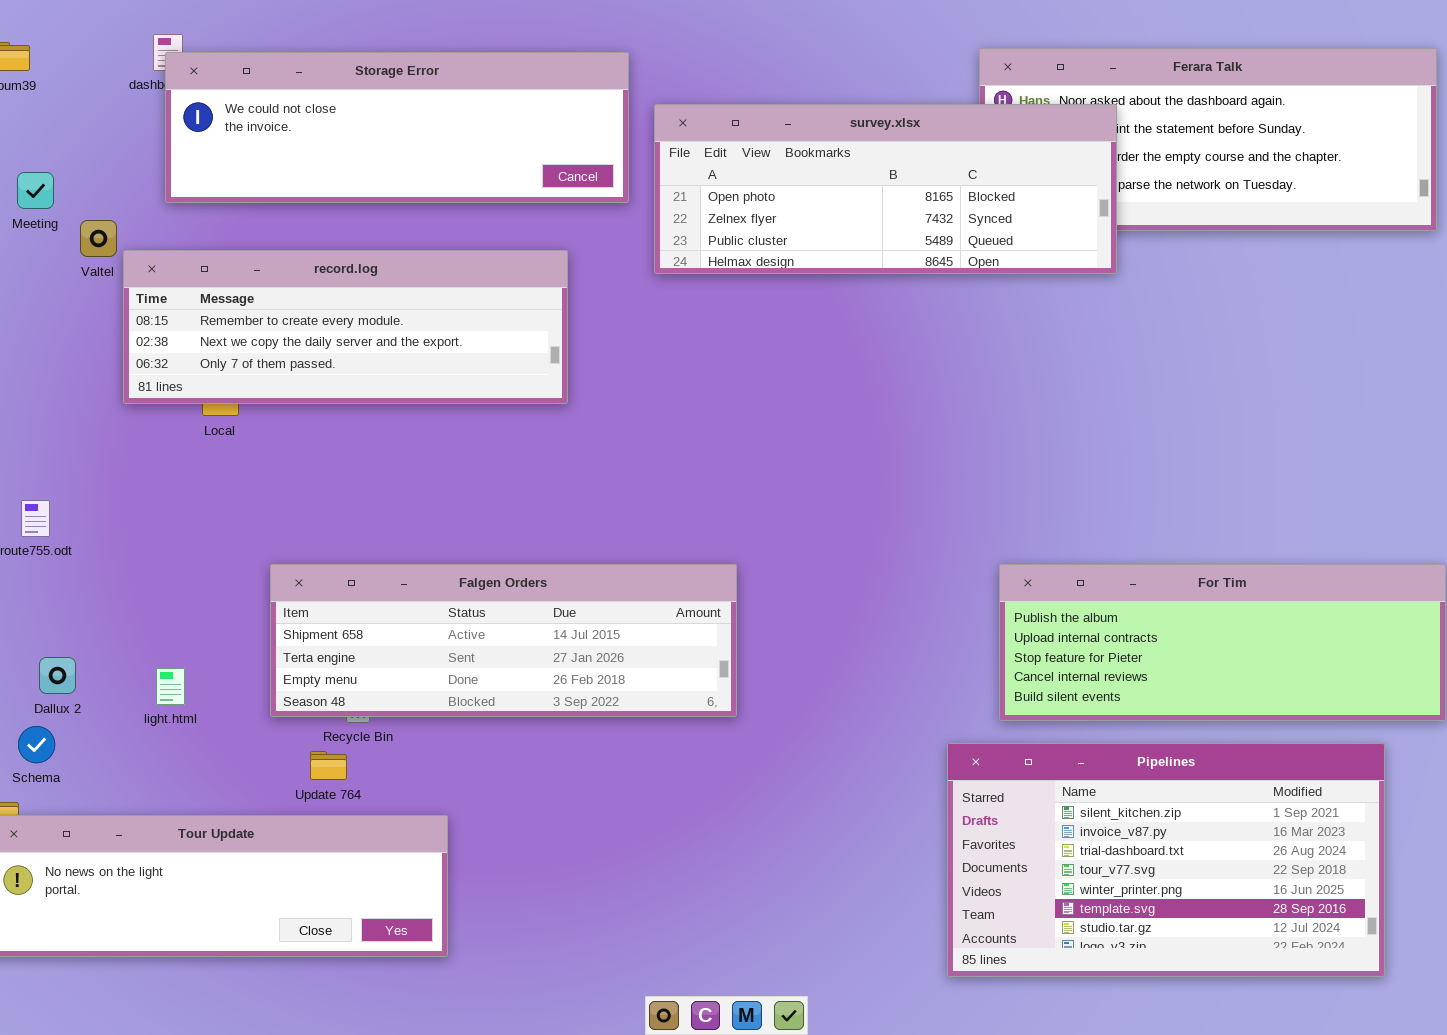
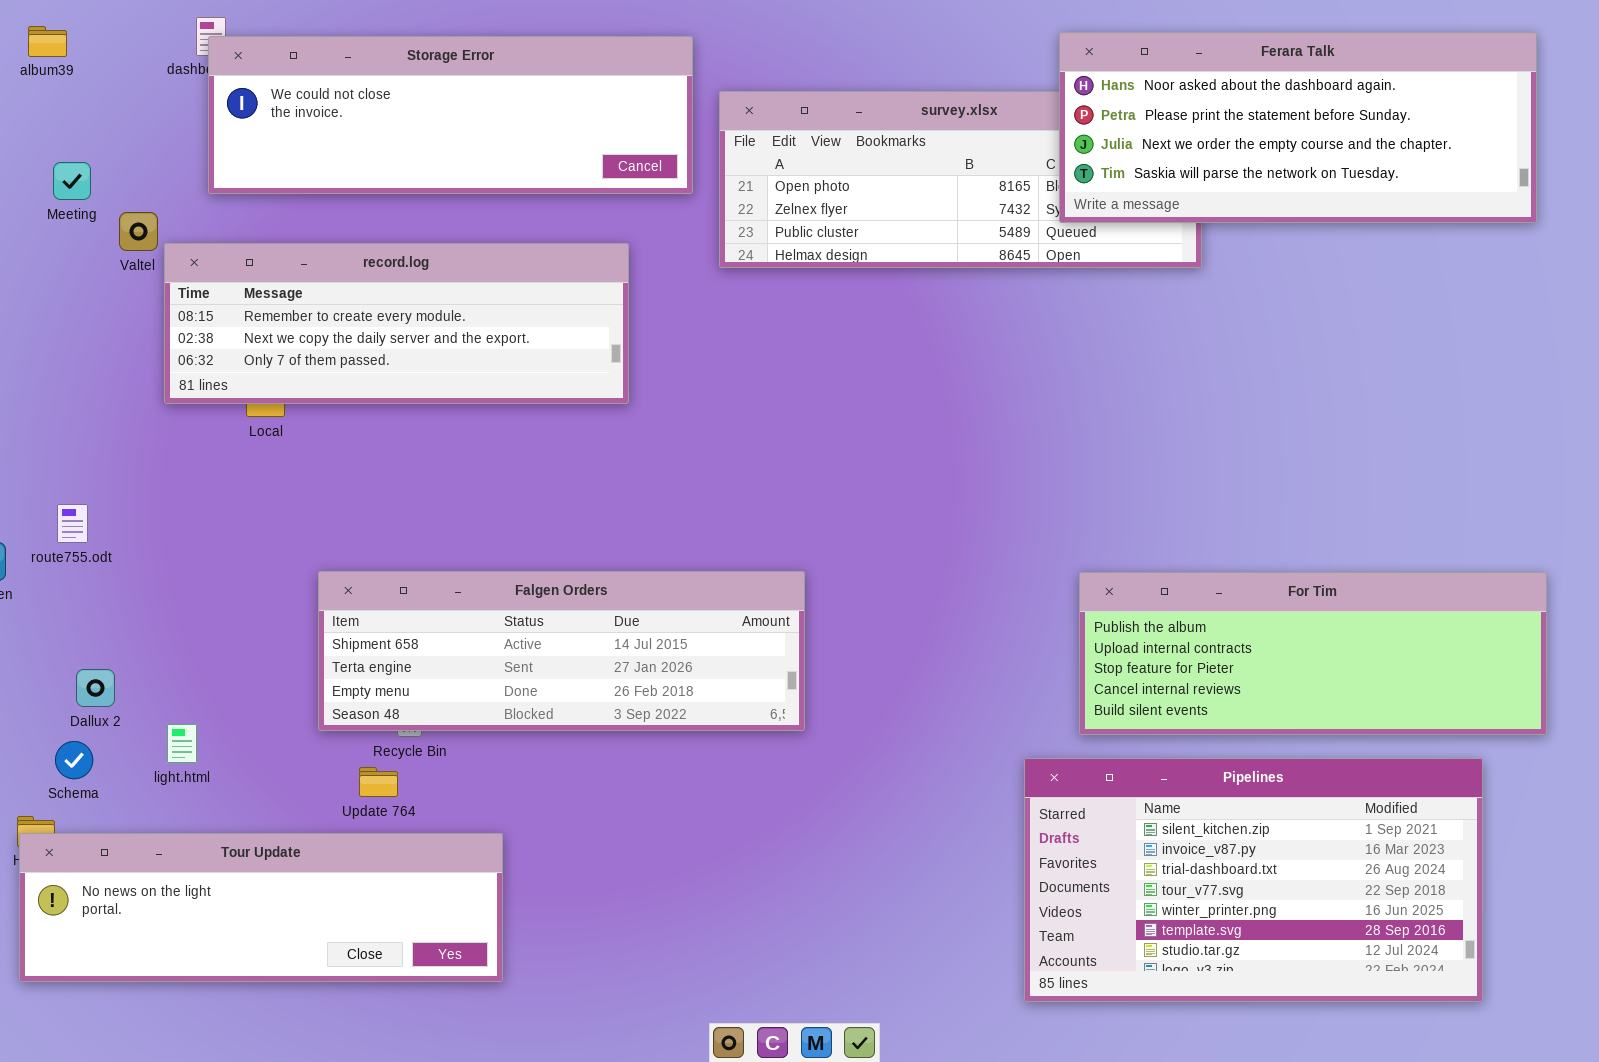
Ferara Talk: [979,48,1437,231] -> [1059,32,1537,223], raised
light.html: [156,668,185,705] -> [167,724,197,763], moved

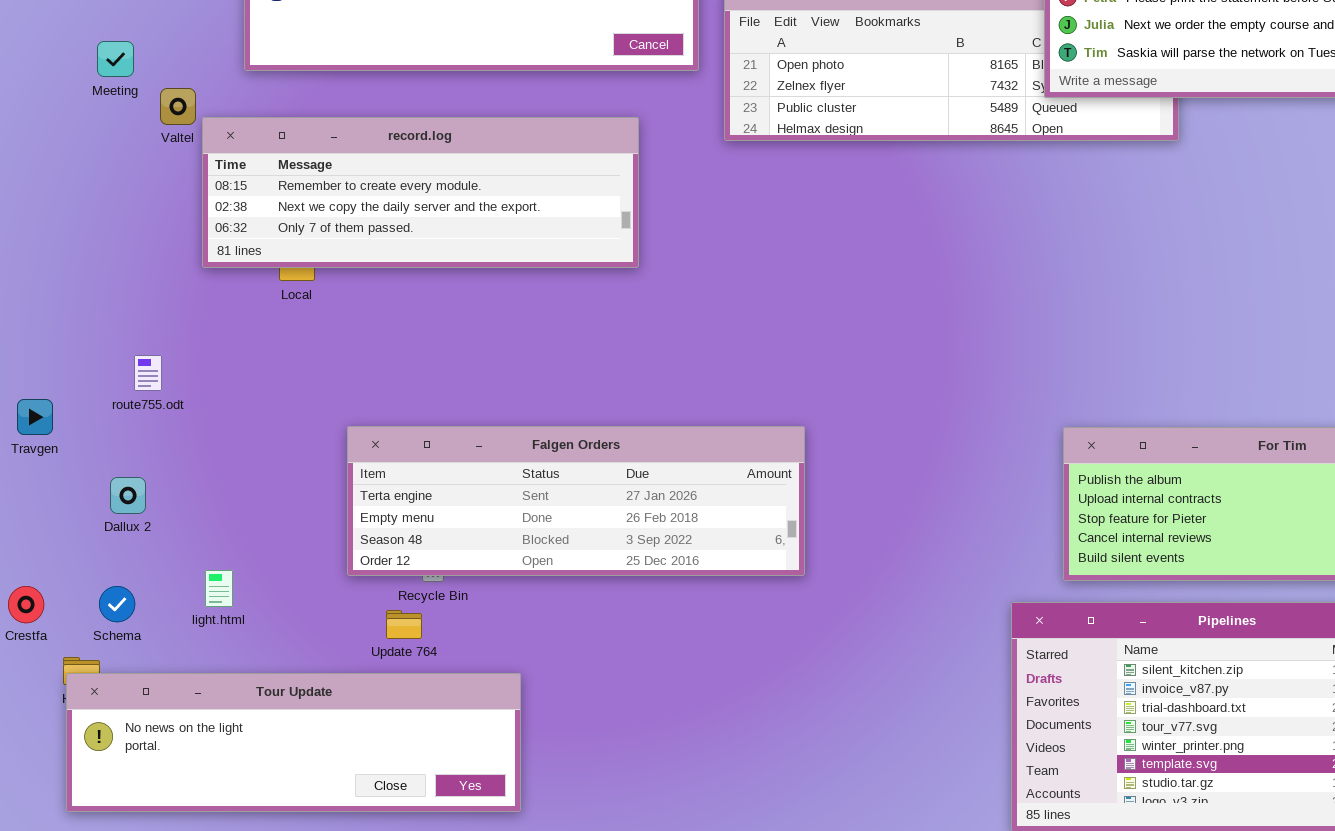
route755.odt: [57,504,88,543] -> [134,355,162,391], moved
Falgen Orders: [318,571,805,731] -> [347,426,805,576], scrolled down 1 row
Dallux 2: [76,669,115,707] -> [110,477,146,514], moved

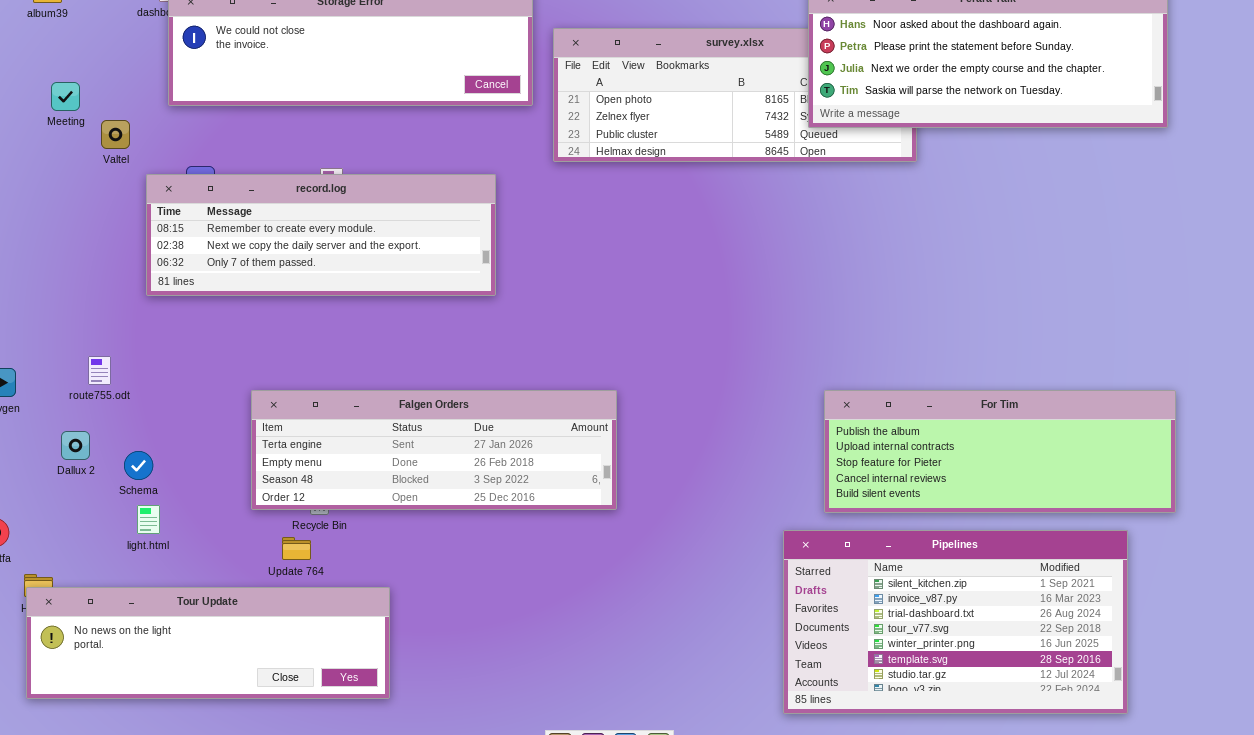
record.log: [202,117,639,268] -> [146,174,496,296], moved
route755.odt: [134,355,162,391] -> [88,356,111,385], moved
Schema: [99,586,135,622] -> [124,451,153,480], moved

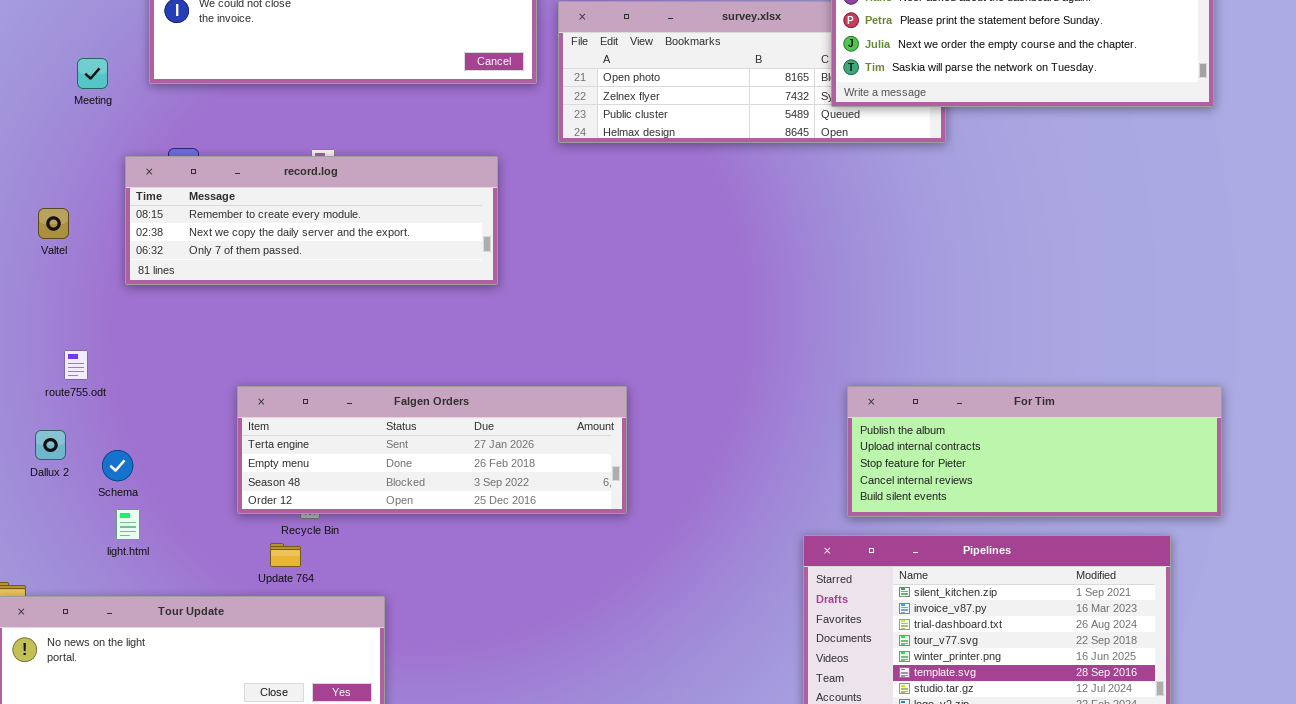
Meeting: [51,82,80,111] -> [77,58,108,89], moved
Valtel: [101,120,130,149] -> [38,208,69,239], moved

